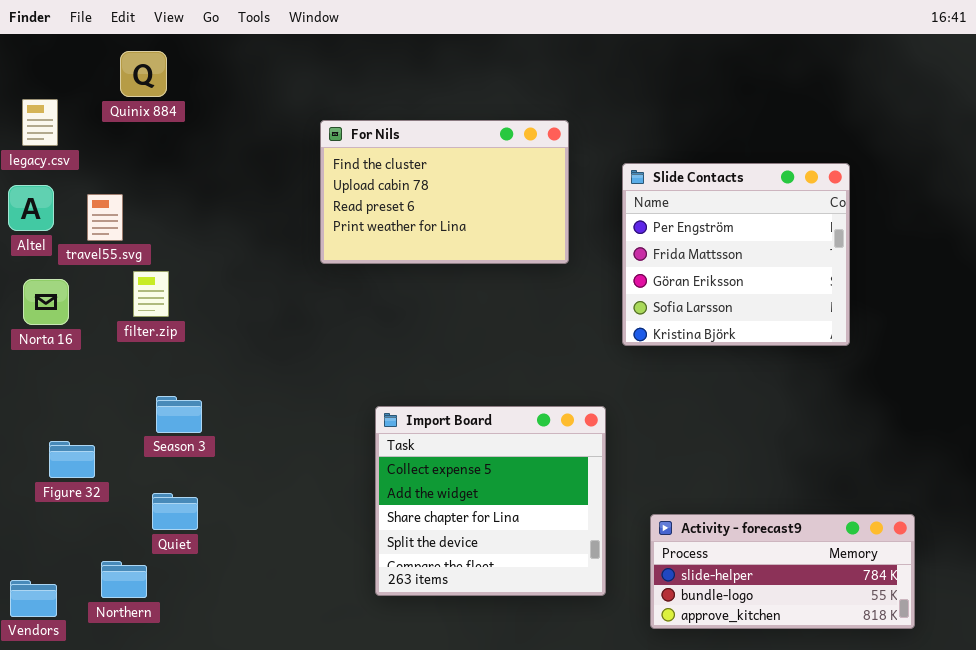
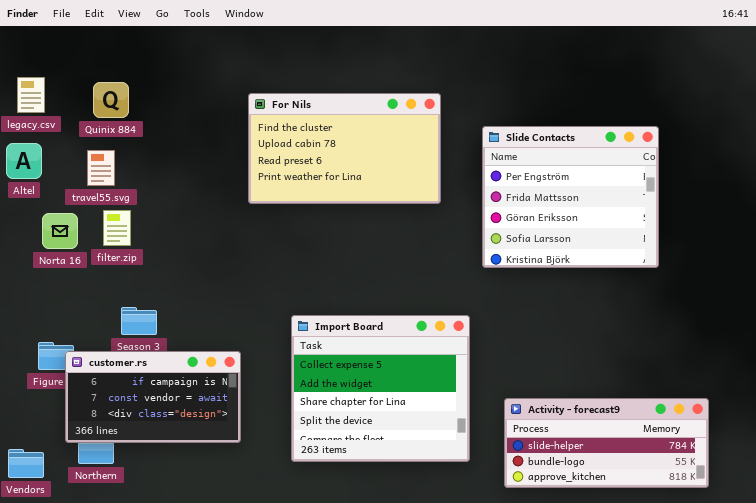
Quinix 884: [120,51,167,97] -> [93,82,129,118], moved
travel55.svg: [87,194,123,241] -> [87,150,115,186], moved
Norta 16: [23,279,69,325] -> [42,213,78,249], moved
customer.rs: none -> [65,351,241,443], opened

